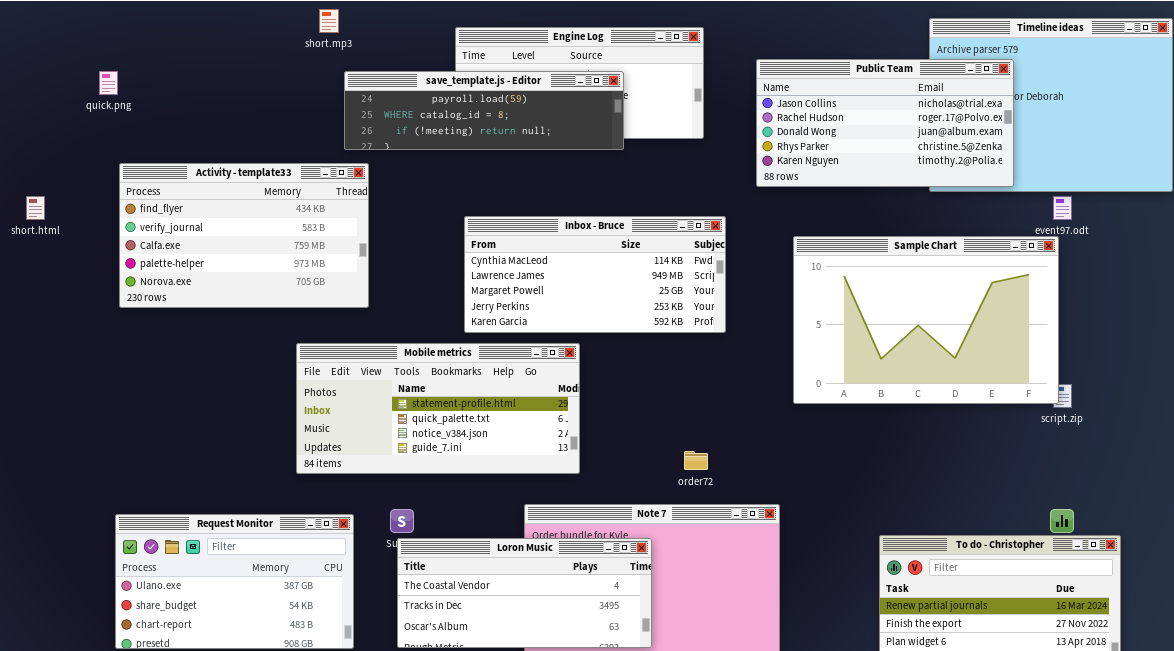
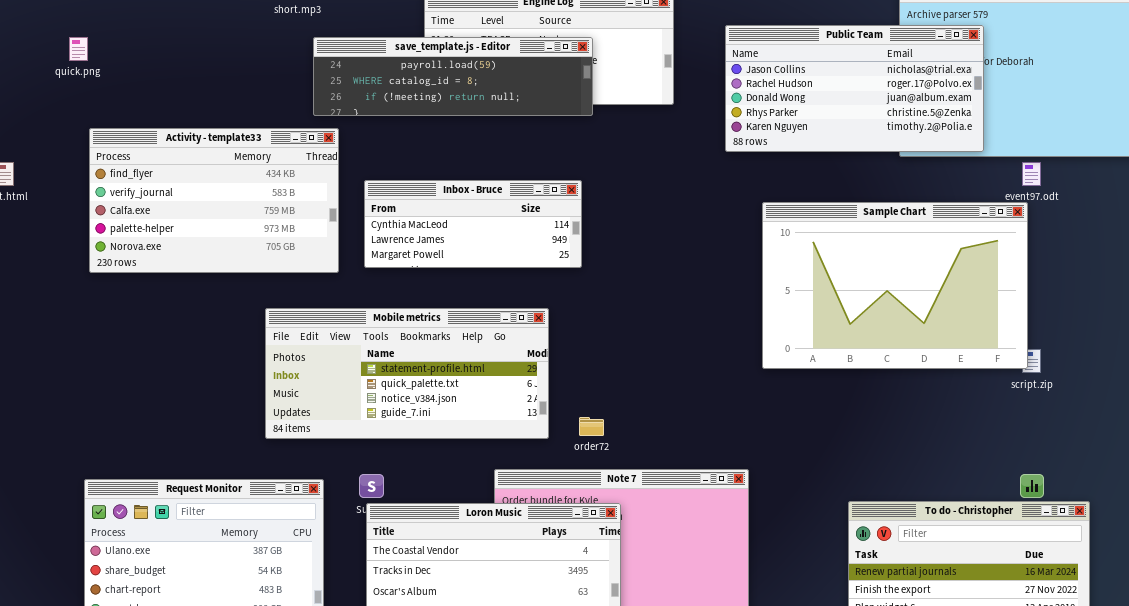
Inbox - Bruce: [464,216,726,333] -> [364,180,582,268], moved, resized
order72: [684,451,708,470] -> [579,417,604,436], moved

